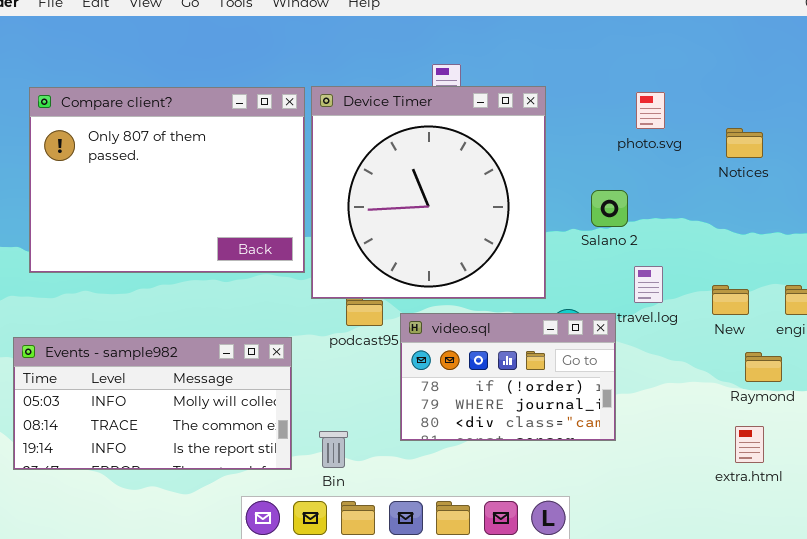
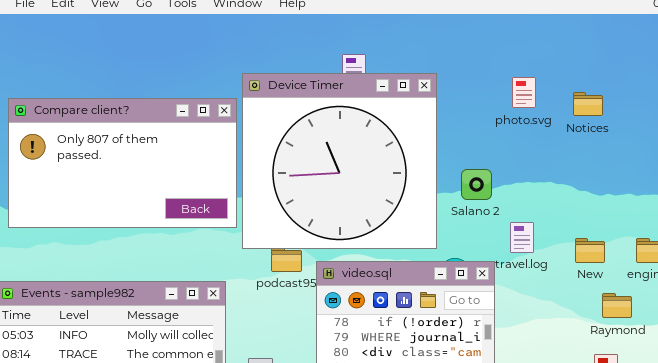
Compare client?: [29,87,305,273] -> [8,98,237,228], resized
Notices: [726,128,763,158] -> [573,92,603,116], moved
Salano 2: [591,190,628,227] -> [461,169,492,200], moved

